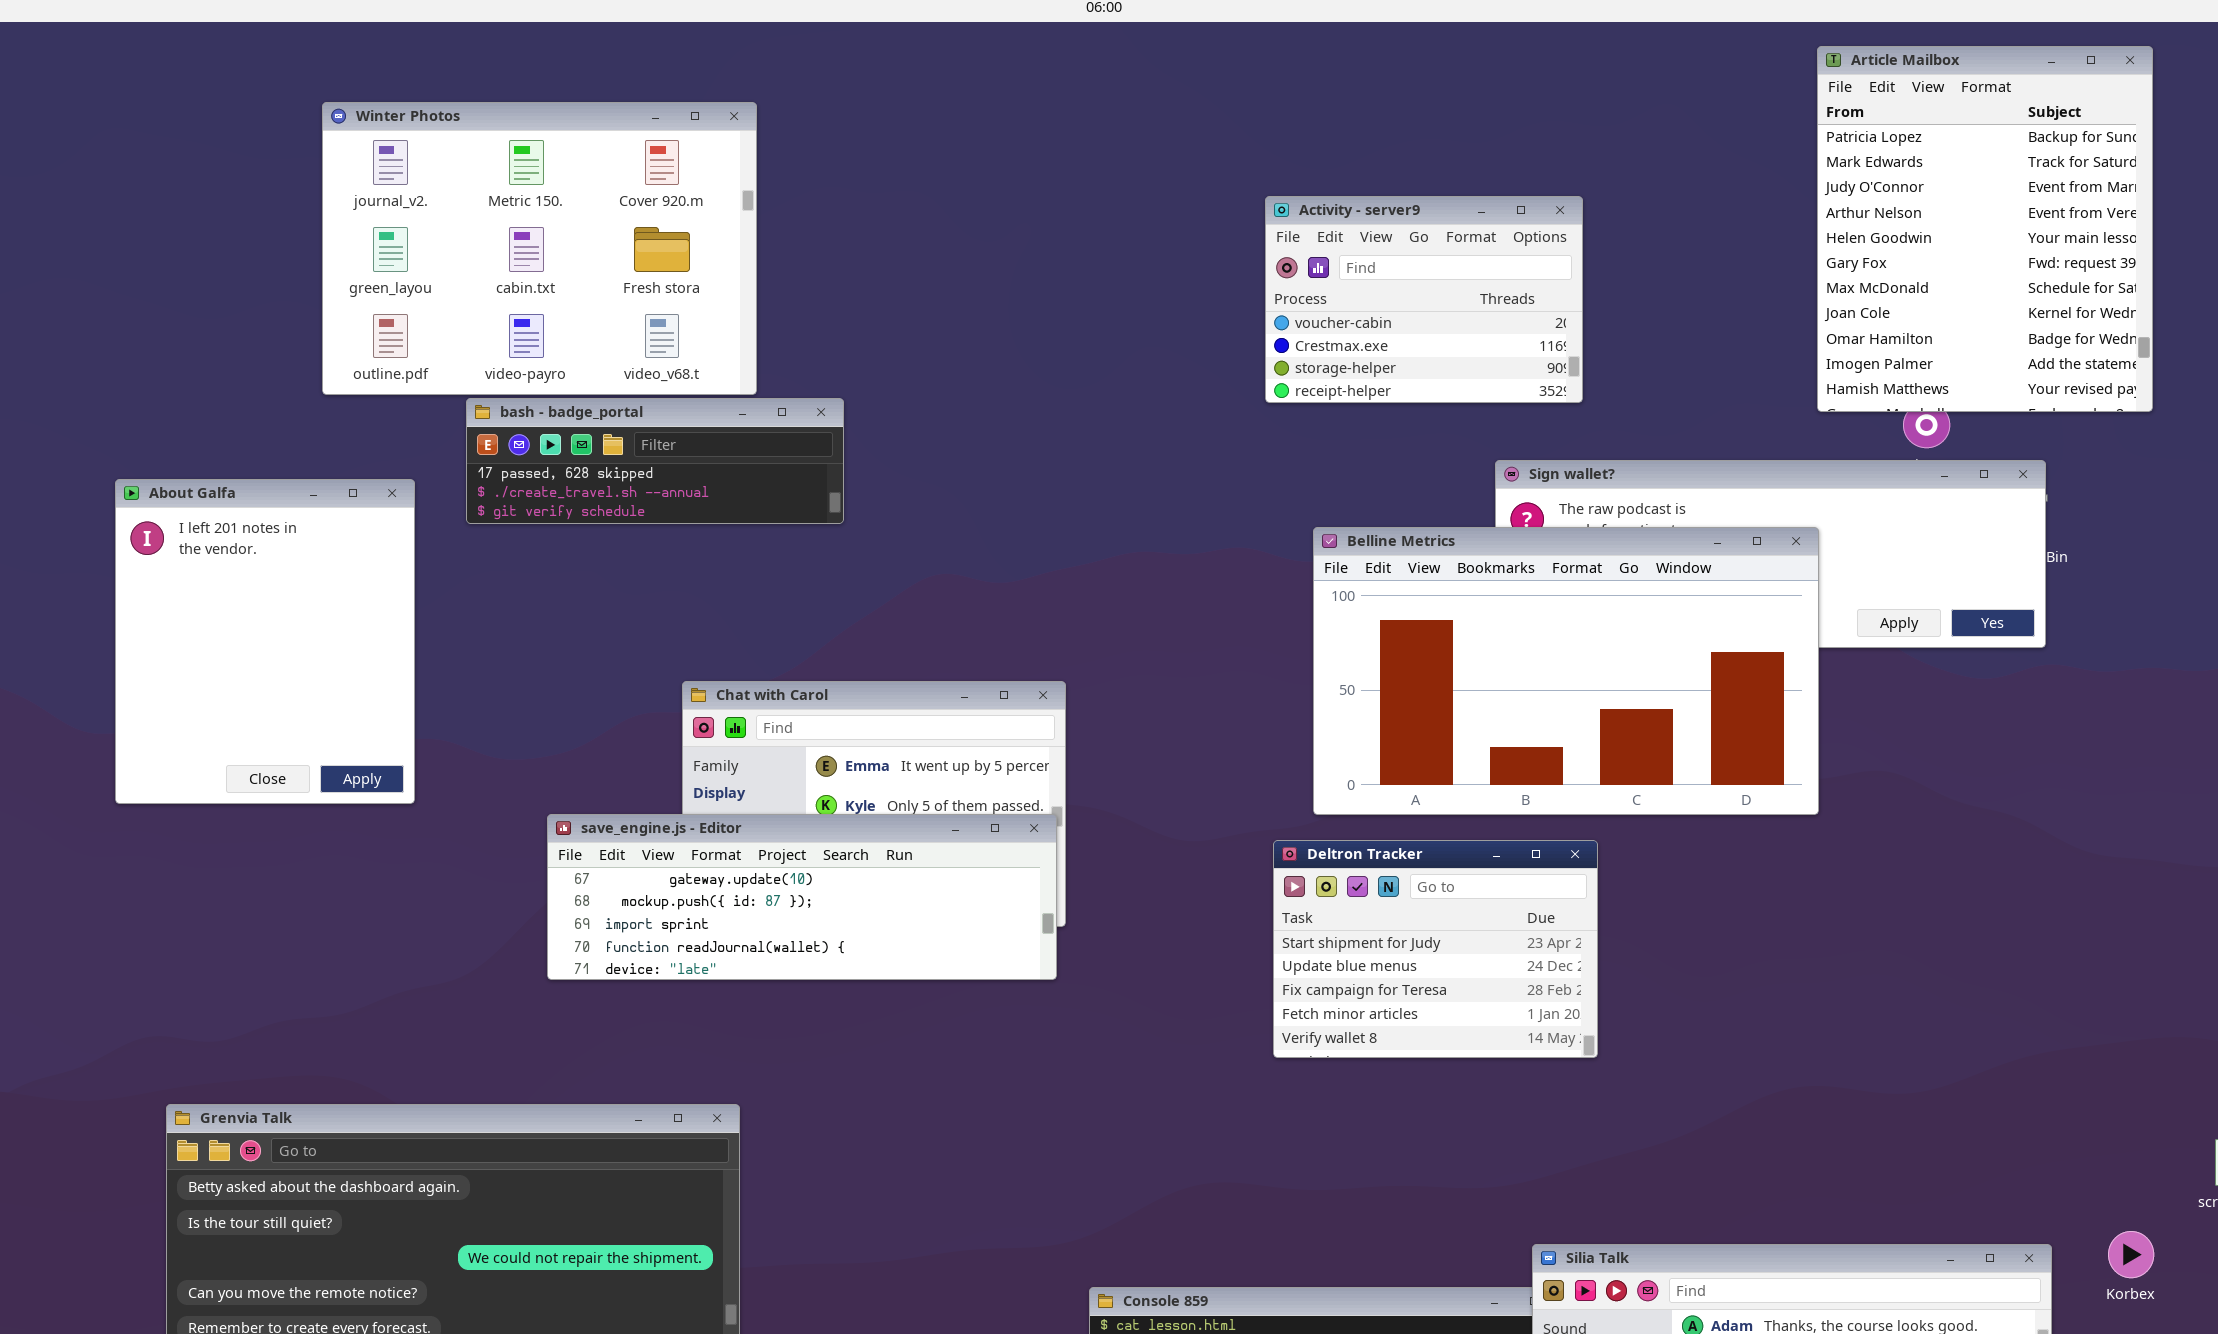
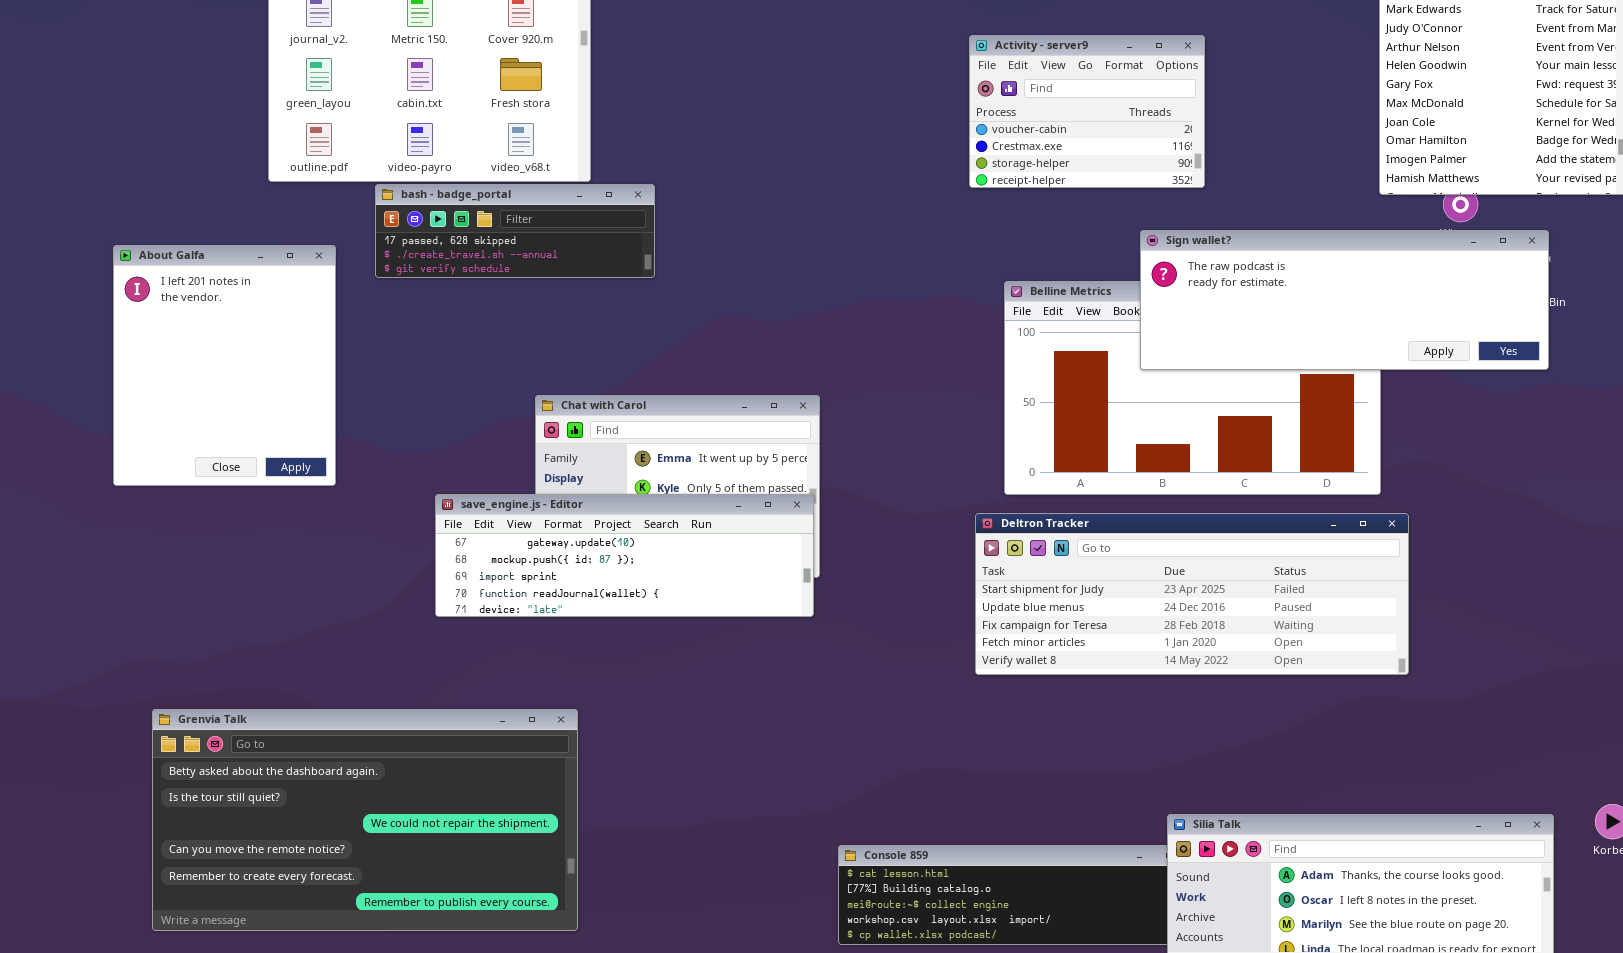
Sign wallet?: [1495,460,2046,648] -> [1140,230,1549,370], raised
Deltron Tracker: [1273,840,1598,1058] -> [975,513,1409,675], resized

